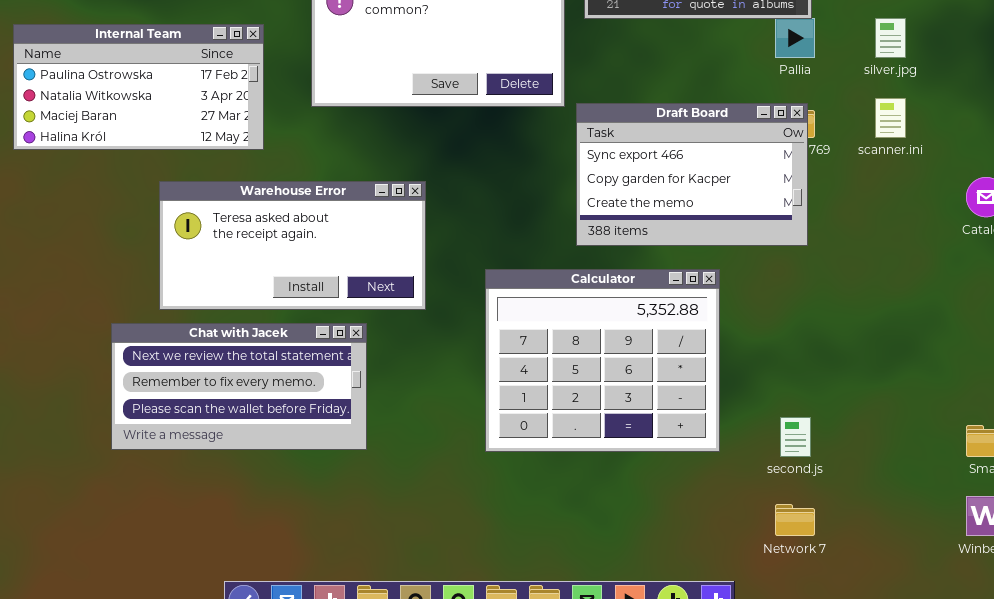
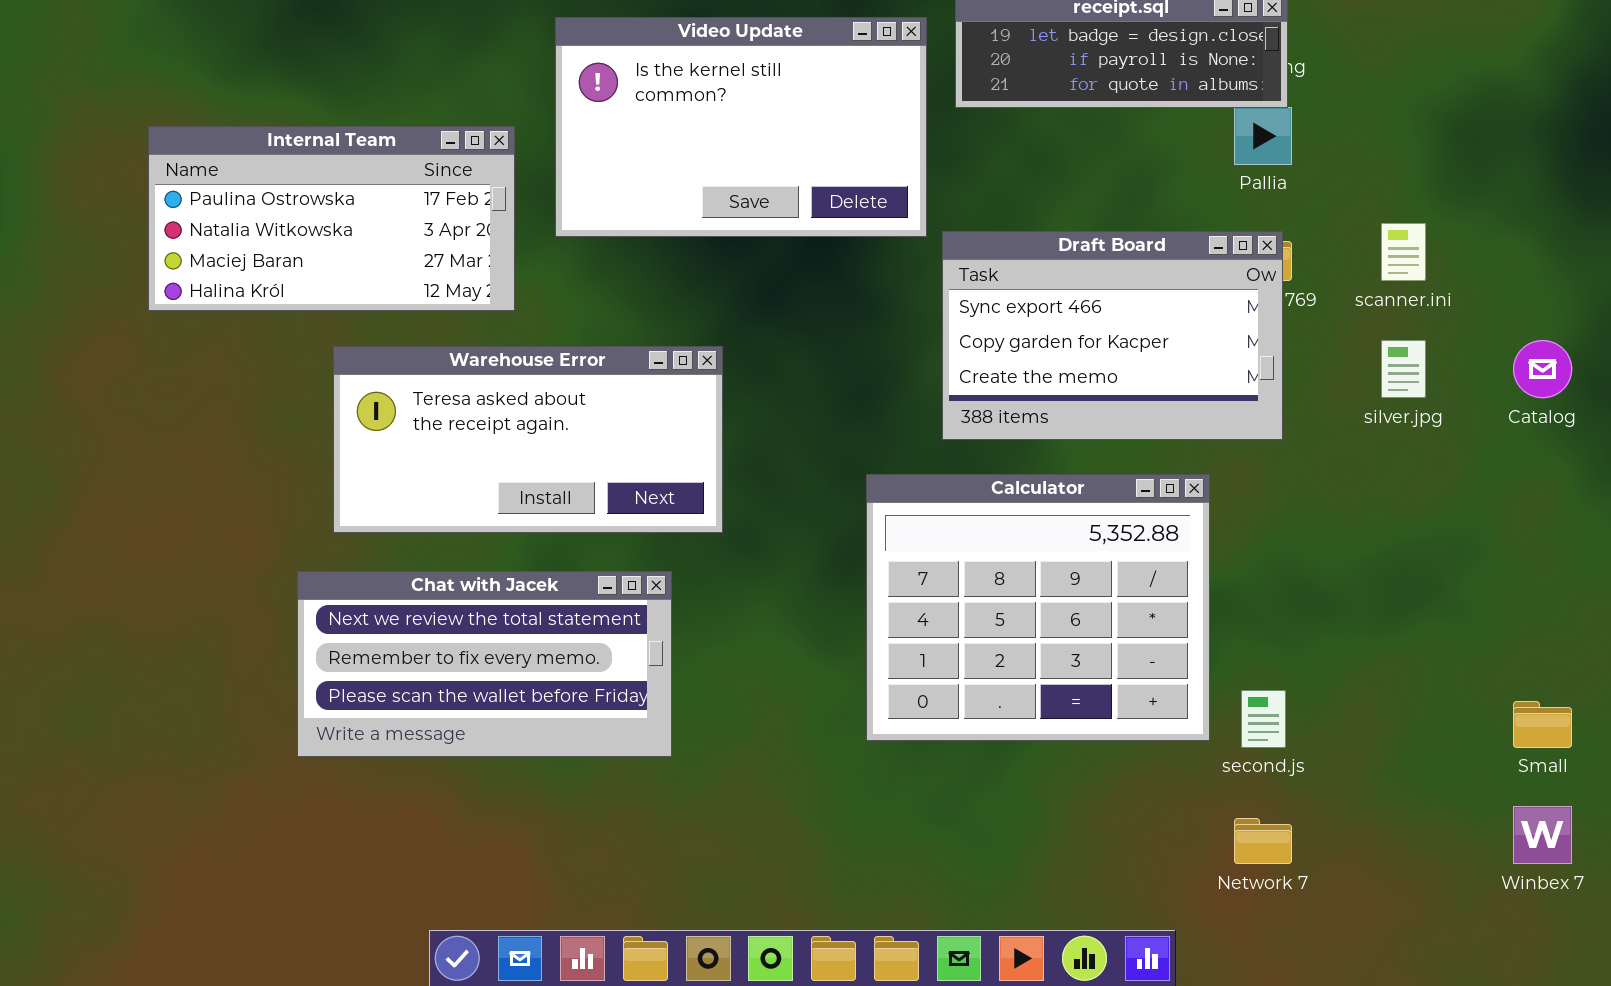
silver.jpg: [875,18,906,58] -> [1381,340,1426,398], moved
Internal Team: [13,24,264,150] -> [148,126,515,311], moved
Calculator: [485,269,720,452] -> [866,474,1210,741], moved
Chat with Jacek: [111,323,367,450] -> [297,571,672,757], moved

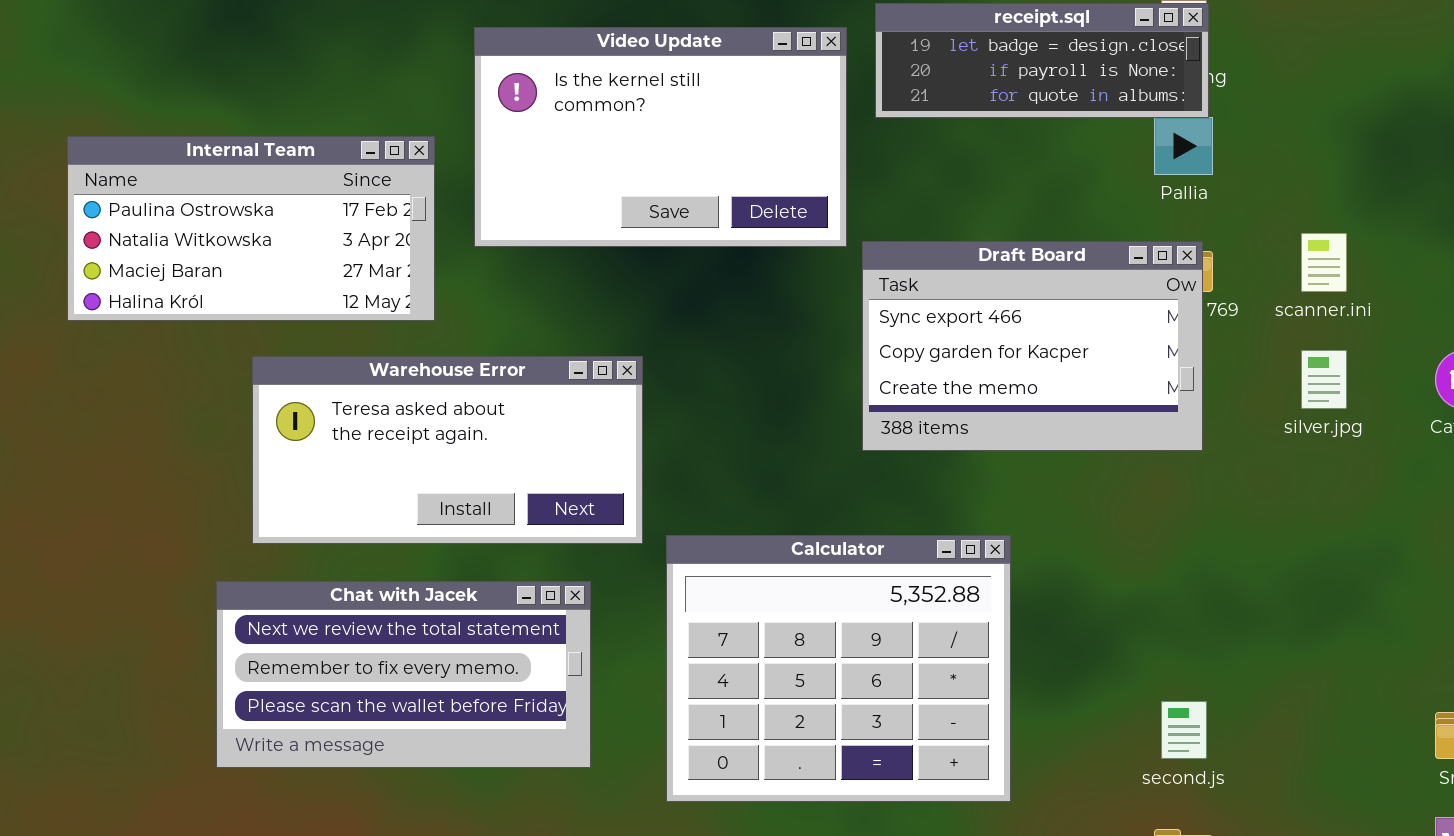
Calculator: [866,474,1210,741] -> [666,535,1011,802], moved

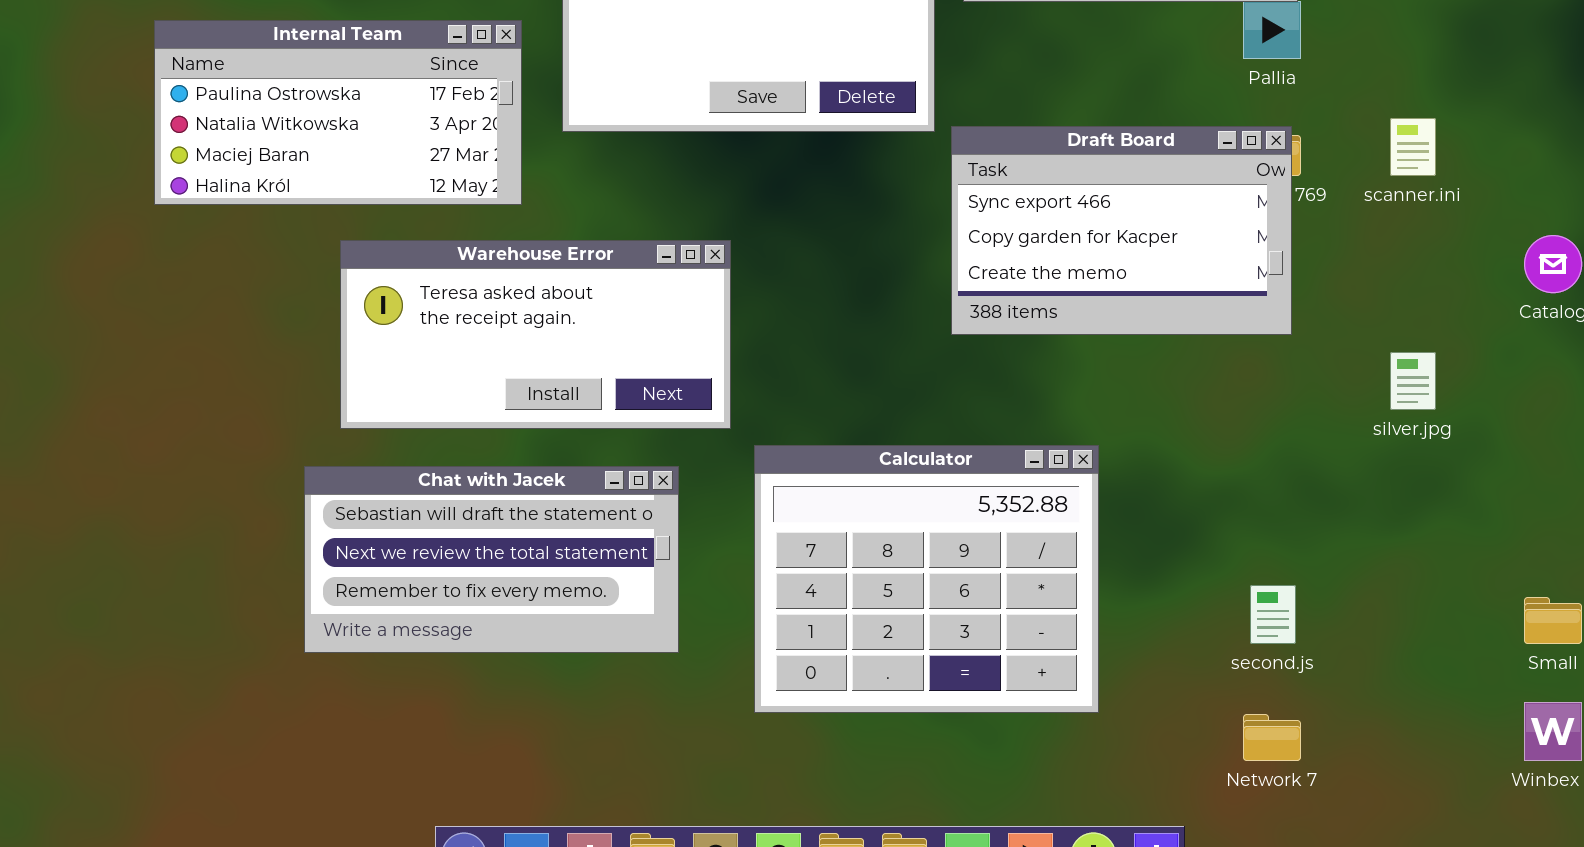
silver.jpg: [1301,350,1347,409] -> [1390,352,1436,410], moved
Calculator: [666,535,1011,802] -> [754,445,1099,713], moved
Chat with Jacek: [216,581,591,768] -> [304,466,679,653], scrolled up 1 row

